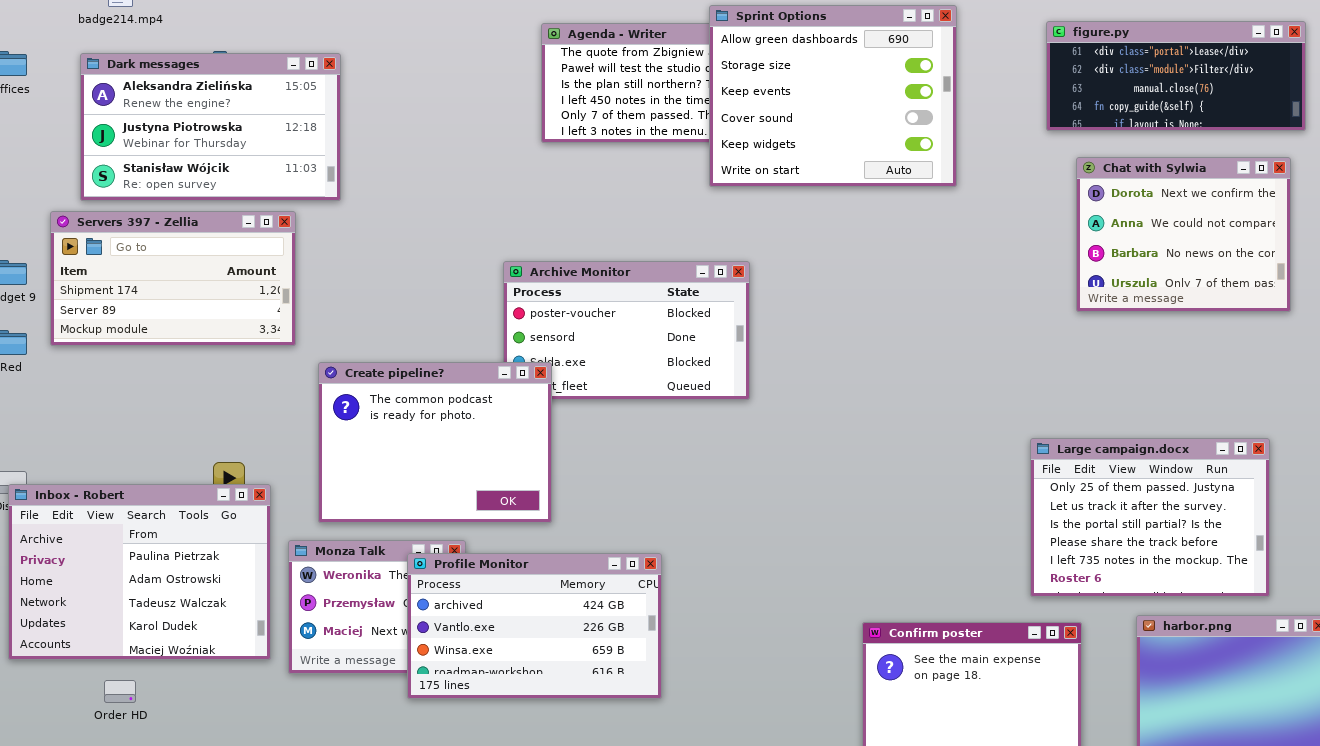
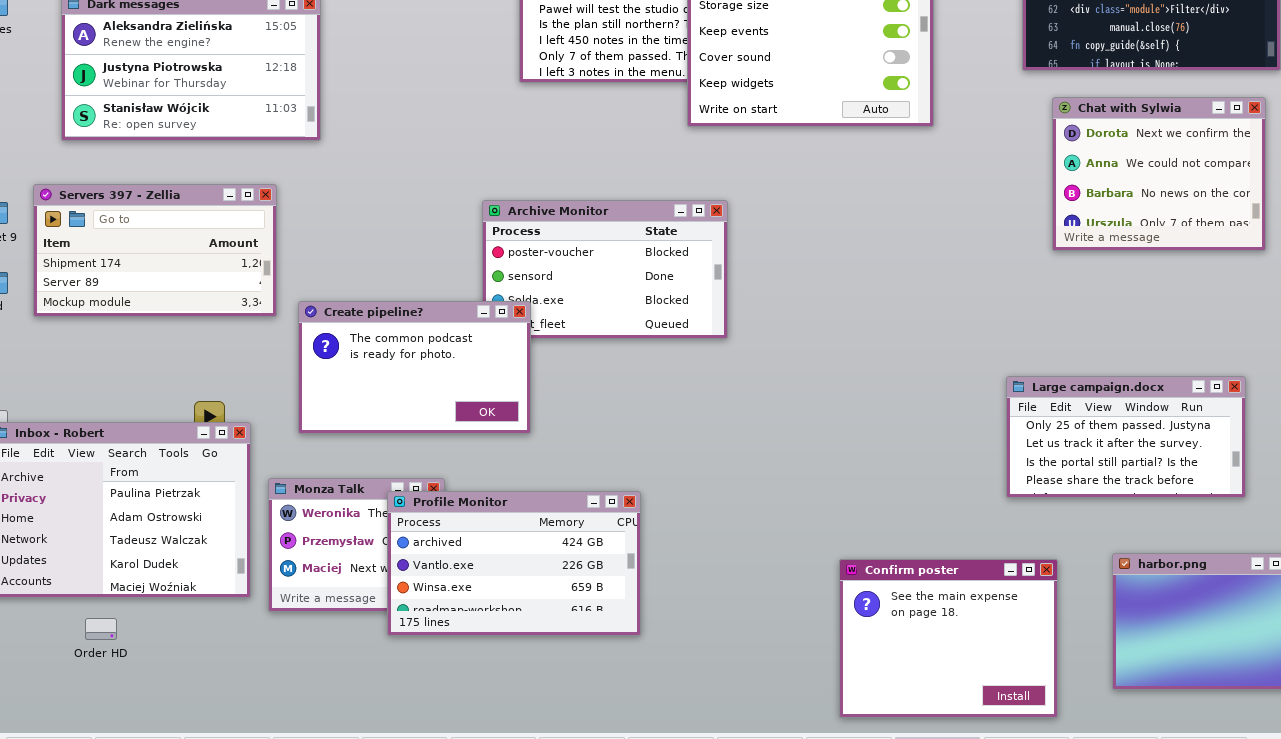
Servers 397 - Zellia: [50,211,296,346] -> [33,184,277,317], moved
Create pipeline?: [318,362,552,523] -> [298,301,531,434], resized
Large campaign.docx: [1030,438,1270,597] -> [1006,376,1246,498], resized

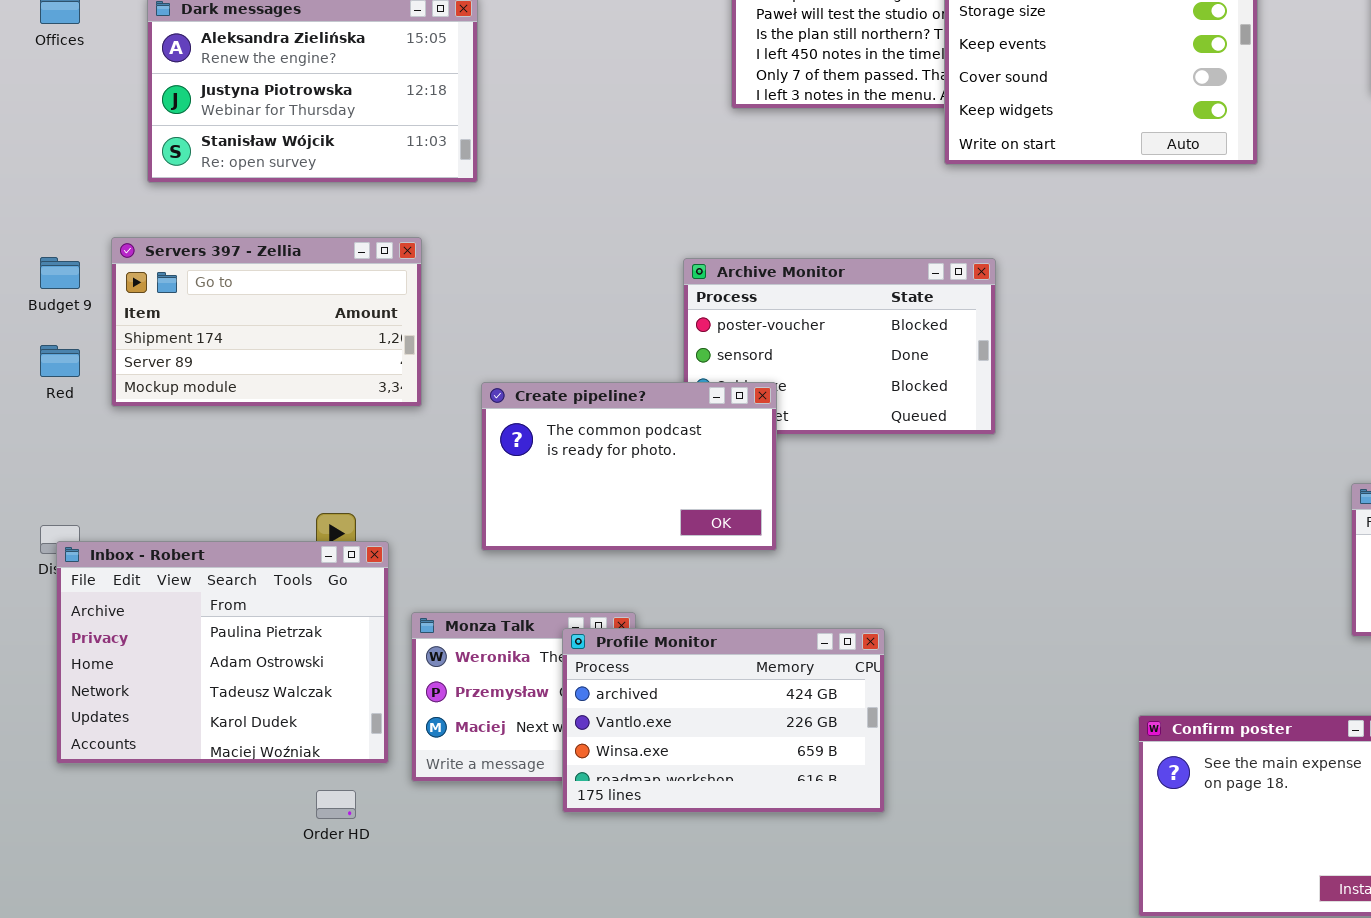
Create pipeline?: [298,301,531,434] -> [481,382,777,551], moved
Order HD: [85,618,117,640] -> [316,790,356,819], moved

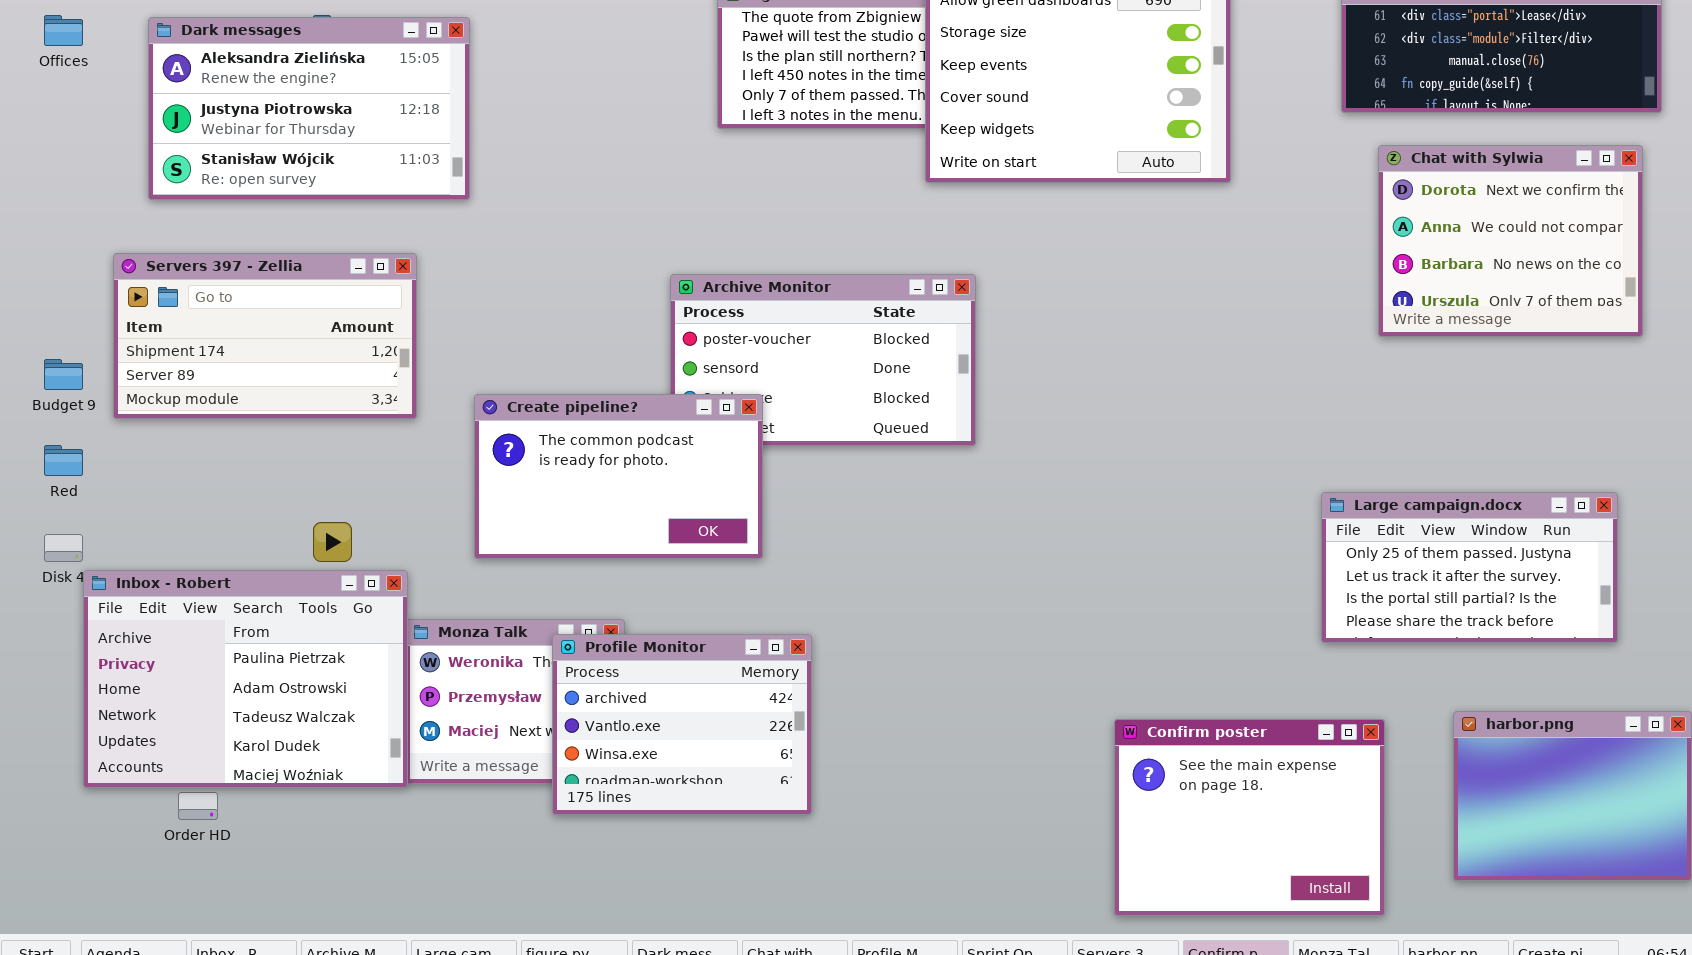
Budget 9: [40,257,80,289] -> [44,359,83,390], moved
Red: [40,345,80,377] -> [44,445,83,476], moved
Inbox - Robert: [56,541,389,764] -> [83,570,408,788], moved
Profile Monitor: [562,628,885,813] -> [552,634,812,815], resized
Order HD: [316,790,356,819] -> [178,792,218,820], moved

